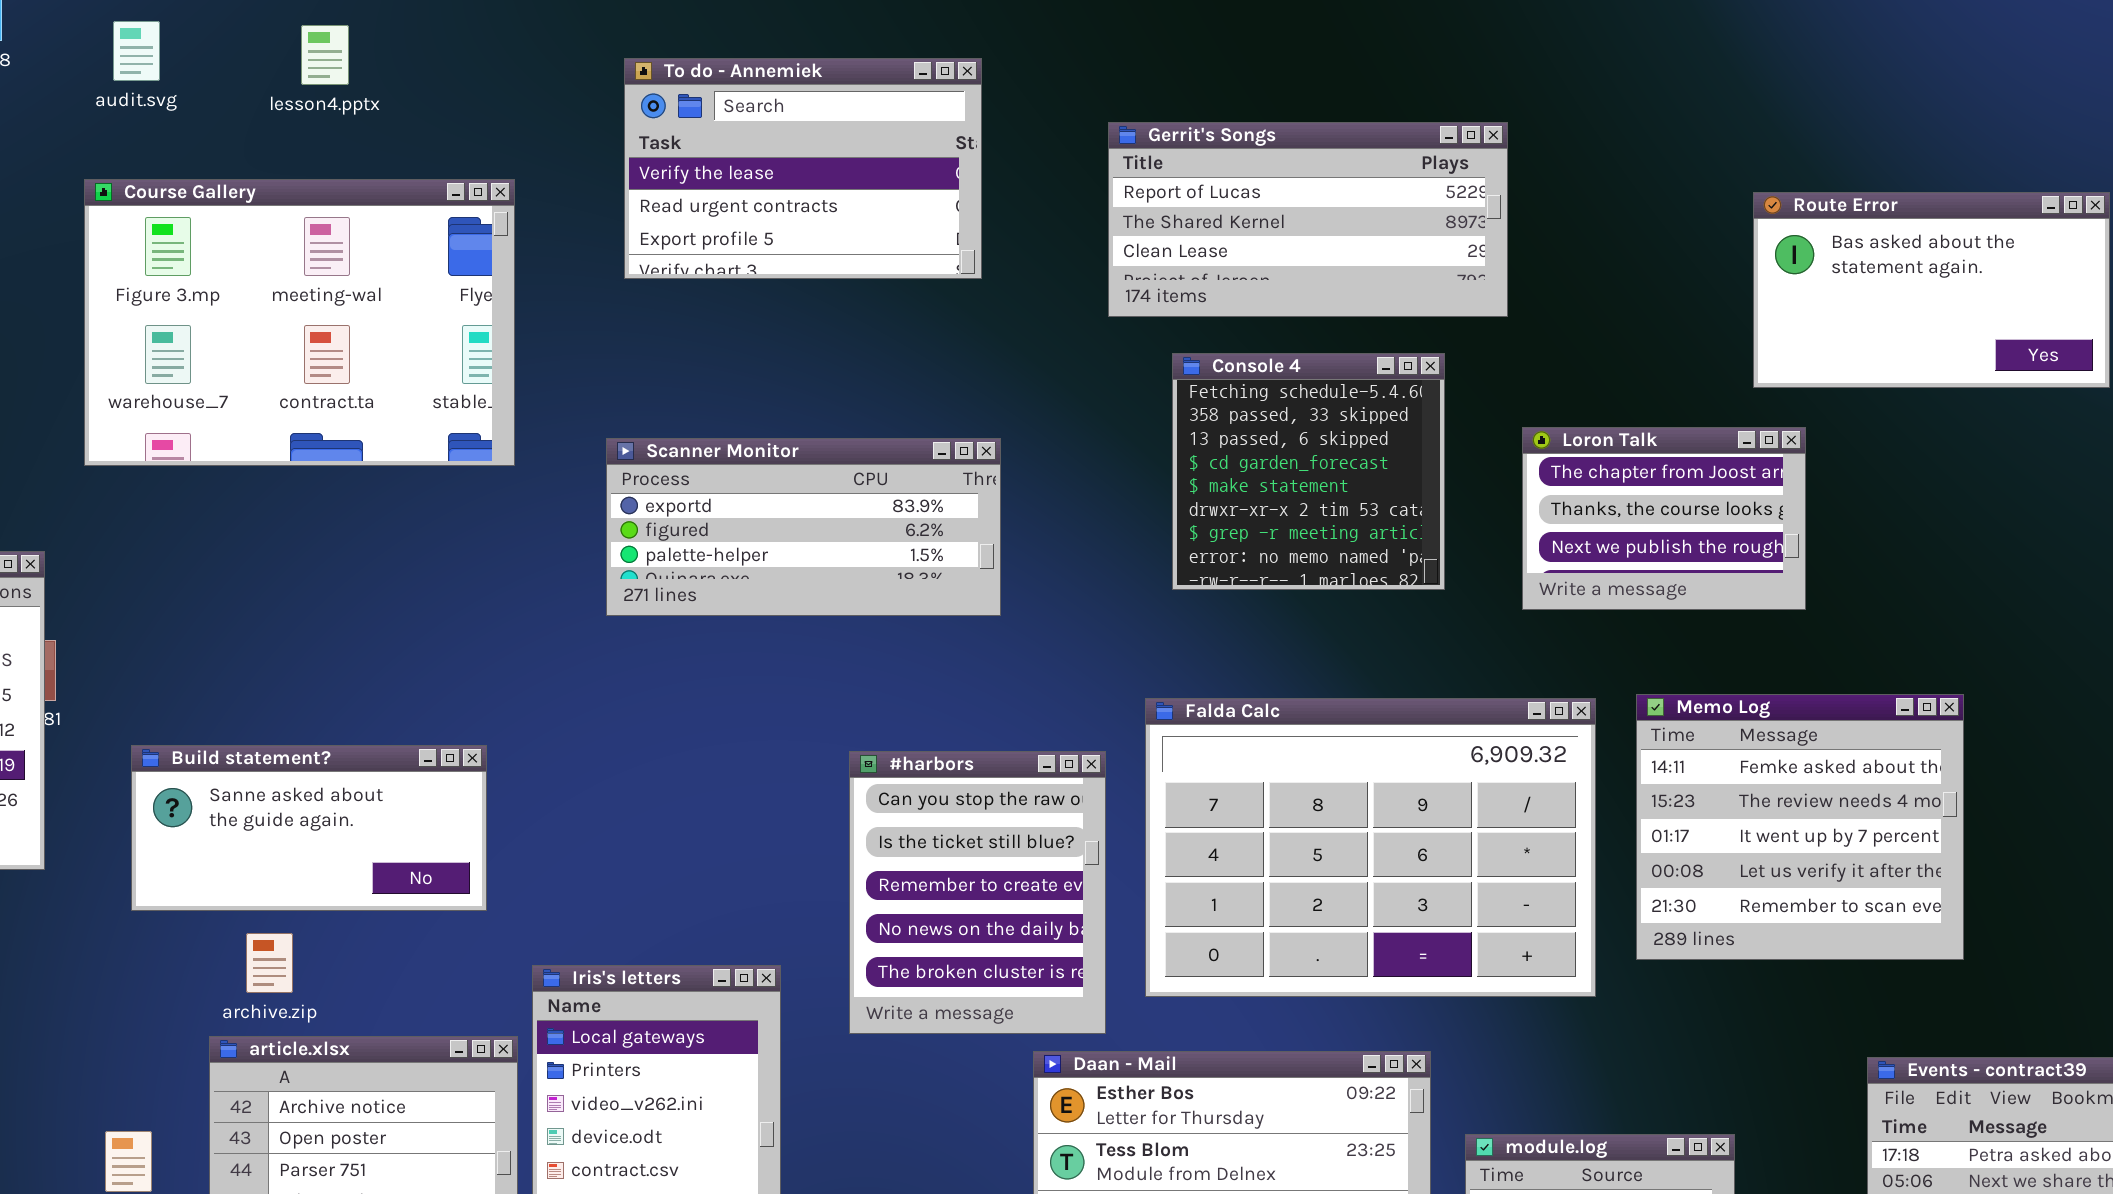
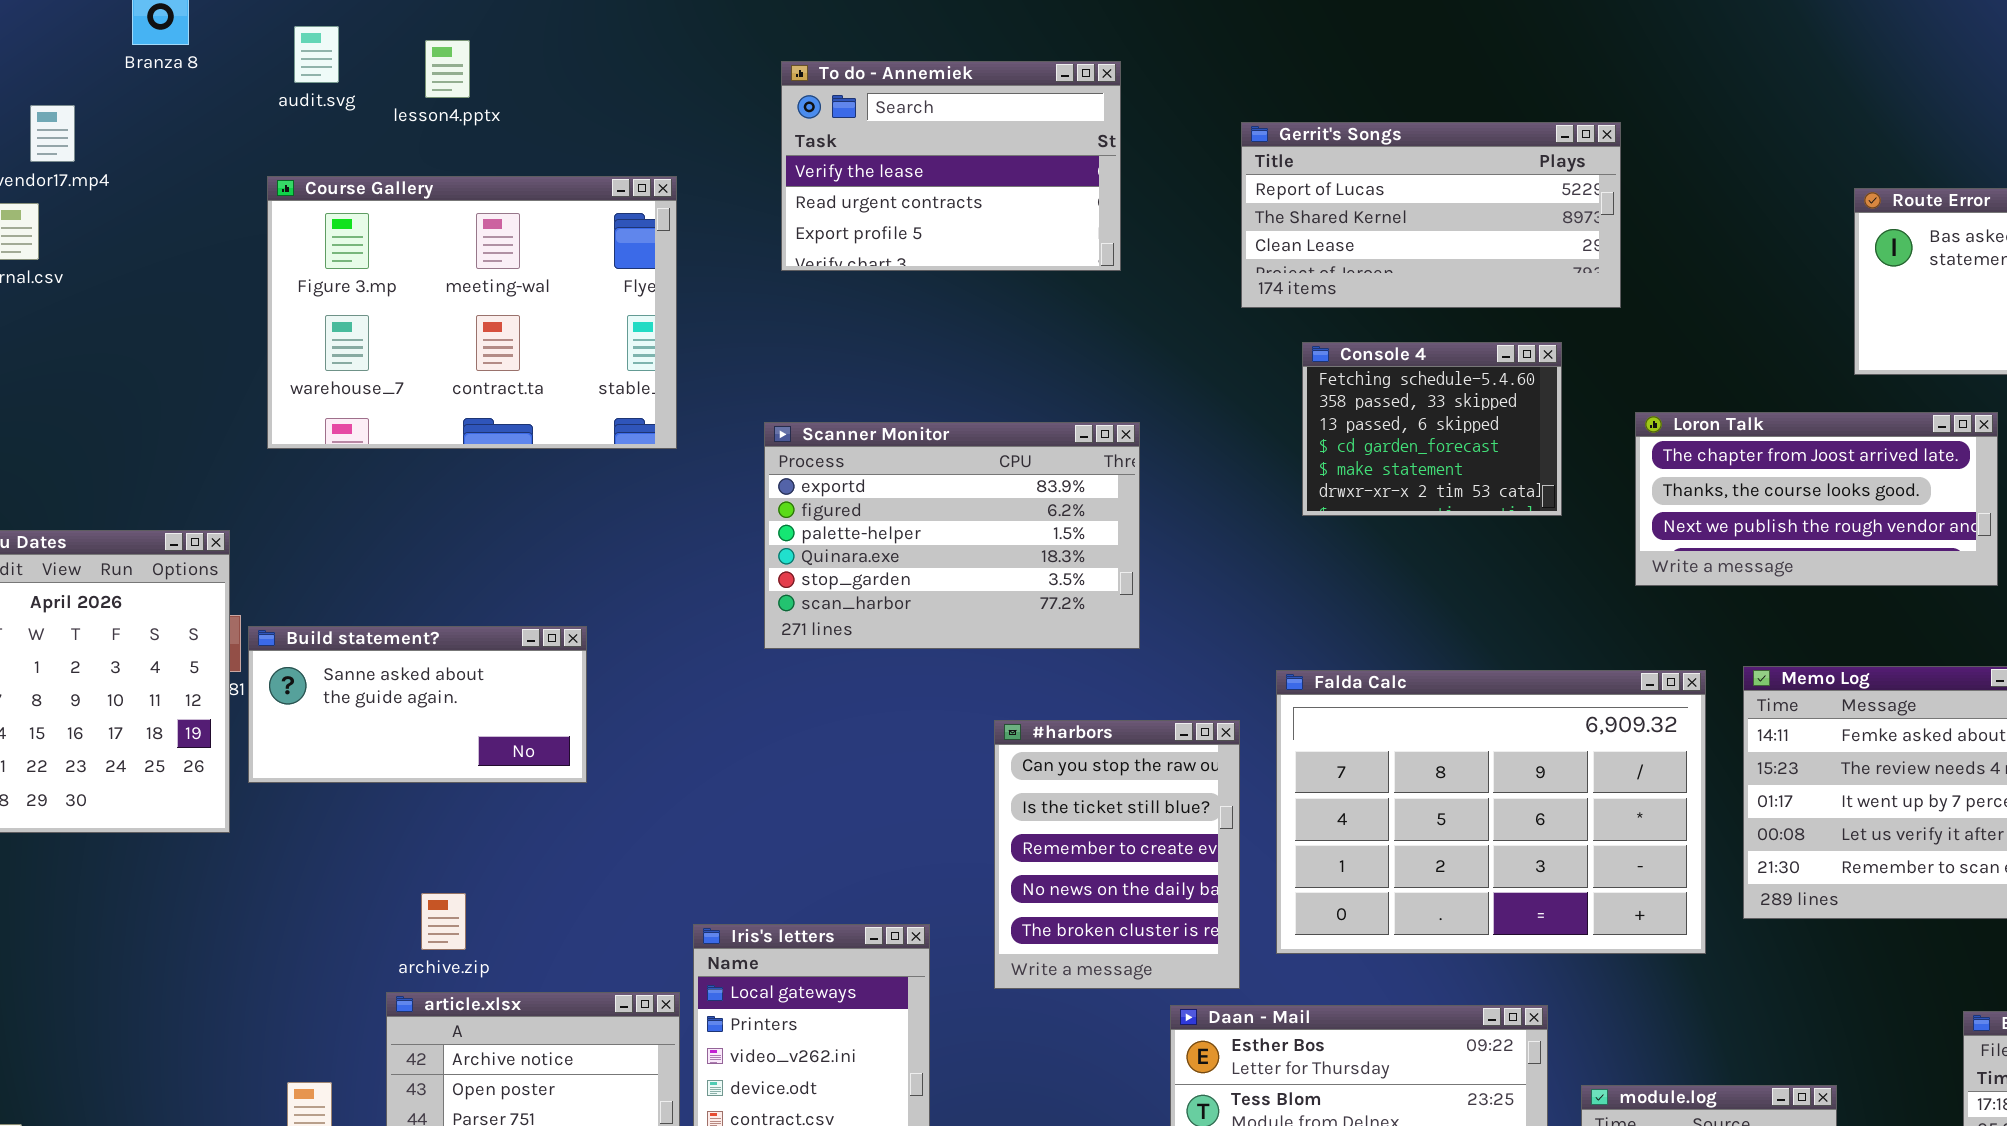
lesson4.pptx: [301,25,349,85] -> [425,40,470,98], moved
Console 4: [1172,353,1445,590] -> [1302,342,1562,516], resized
Loron Talk: [1522,427,1806,610] -> [1635,412,1998,586], resized
Scanner Monitor: [606,438,1001,616] -> [764,422,1140,649], resized
Build statement?: [131,745,487,911] -> [248,626,587,783], moved

